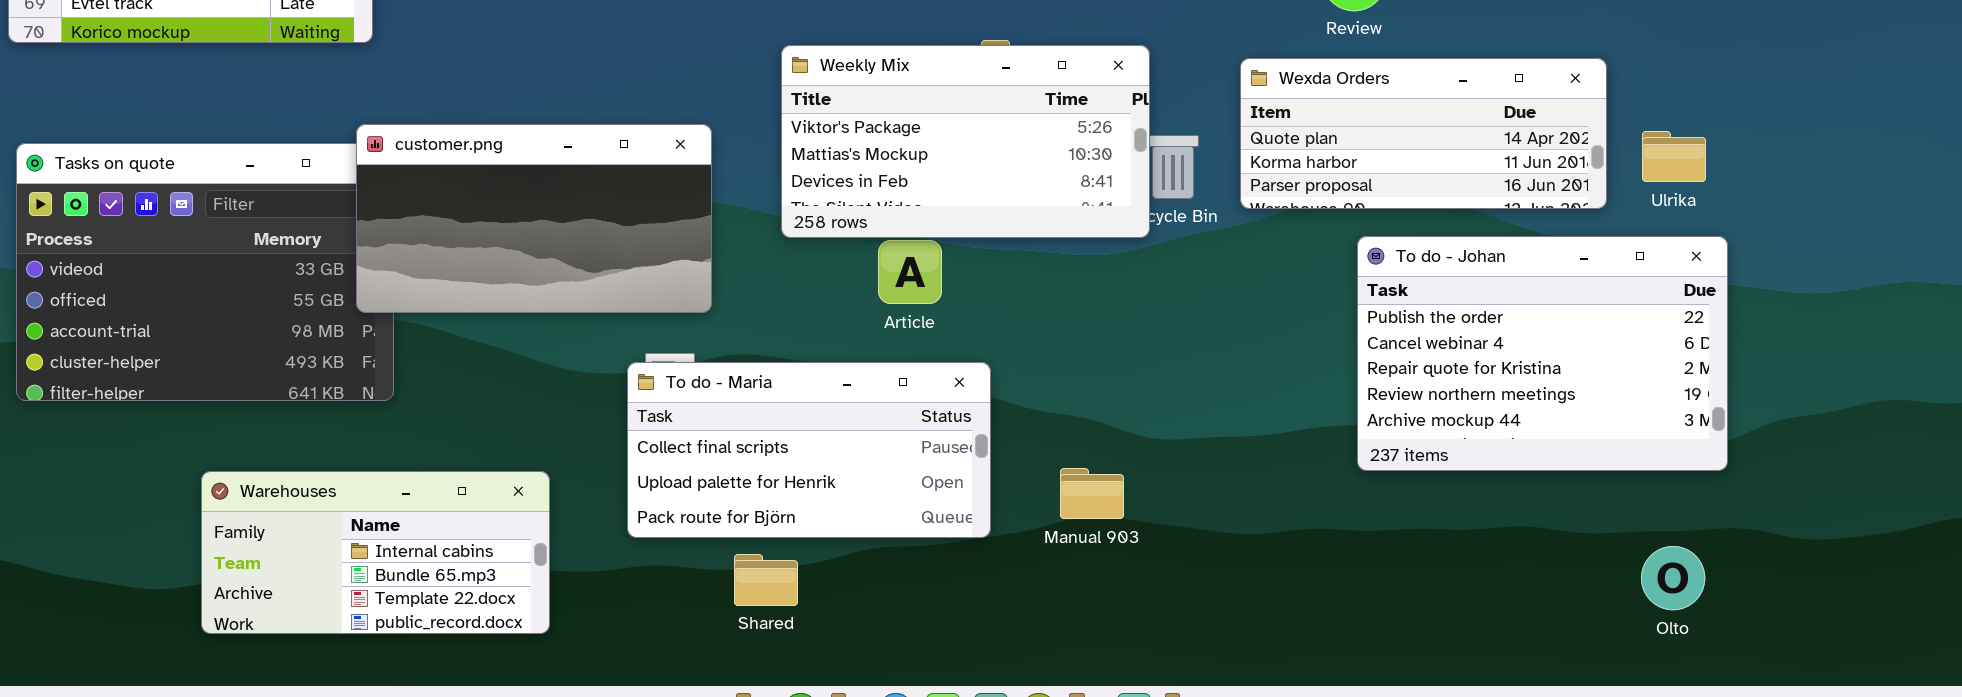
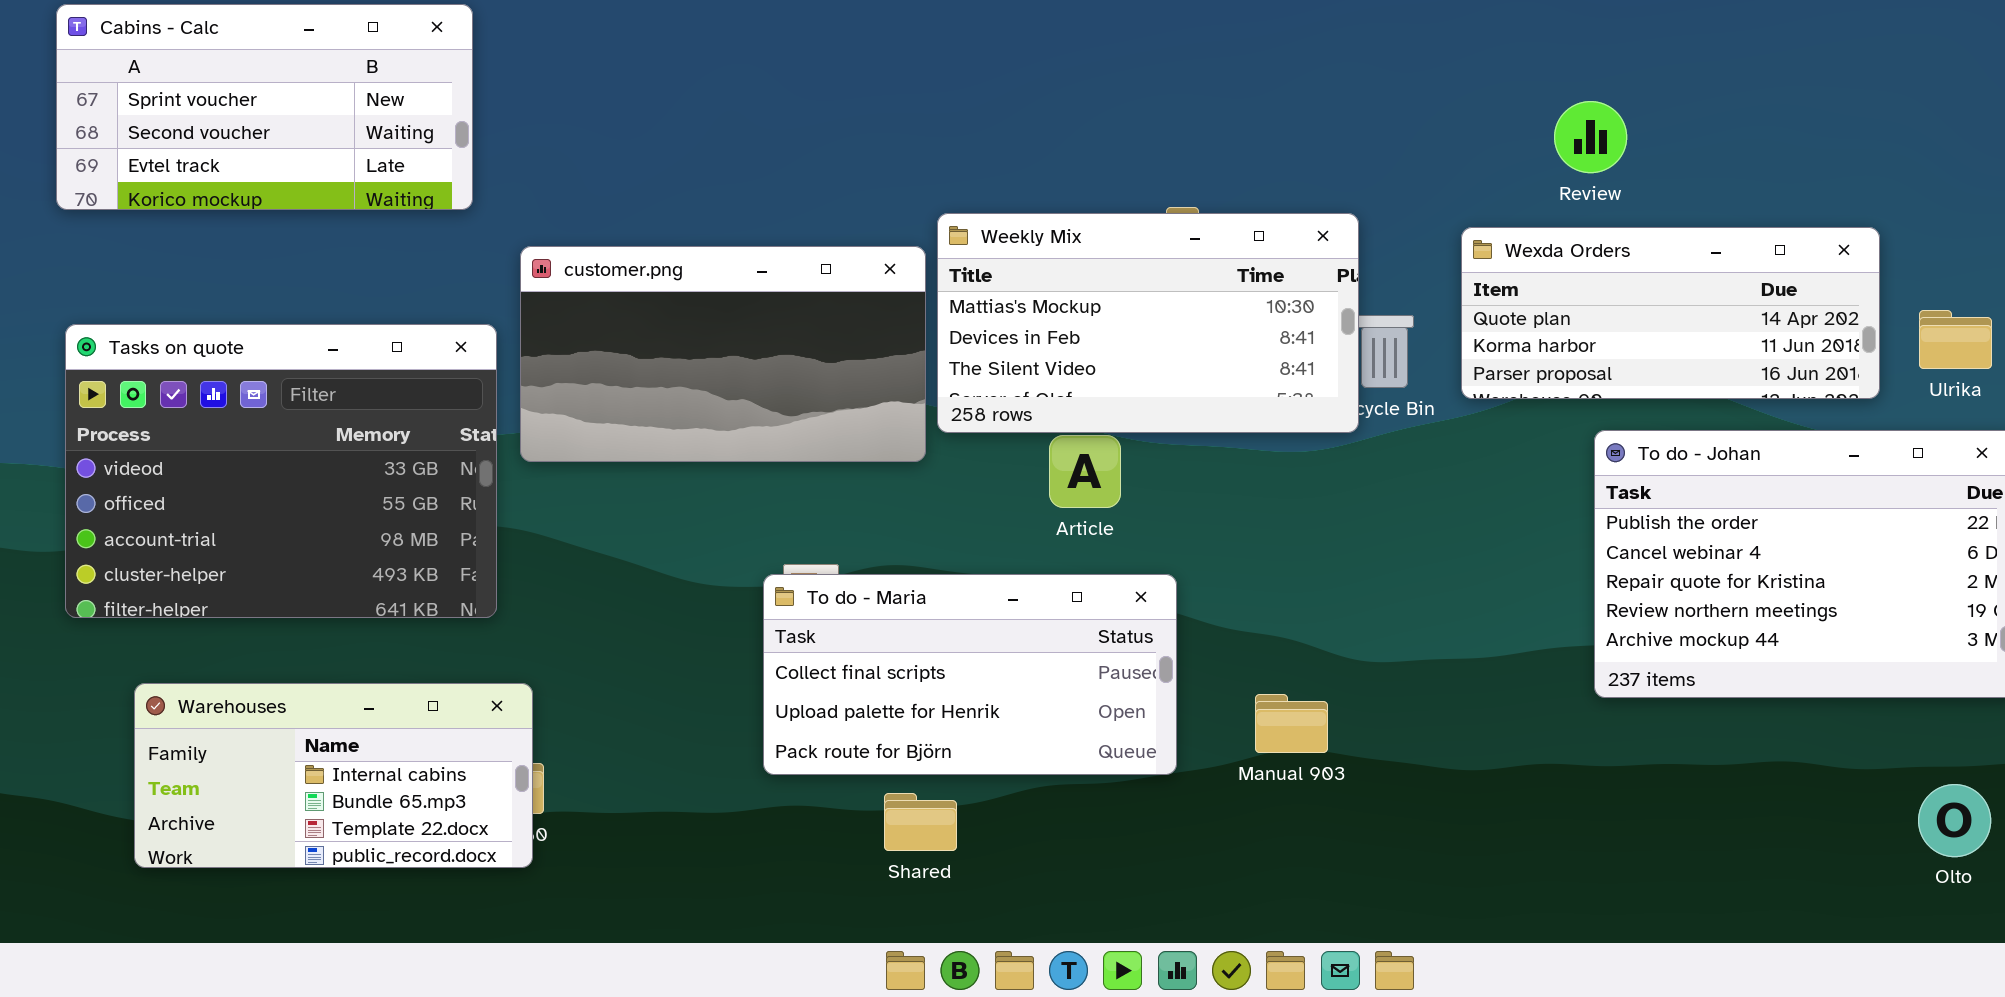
Weekly Mix: [781,45,1150,238] -> [937,213,1359,433], scrolled down 1 row
customer.png: [356,124,712,313] -> [520,246,926,462], moved
Warehouses: [201,471,550,634] -> [134,683,533,868], moved

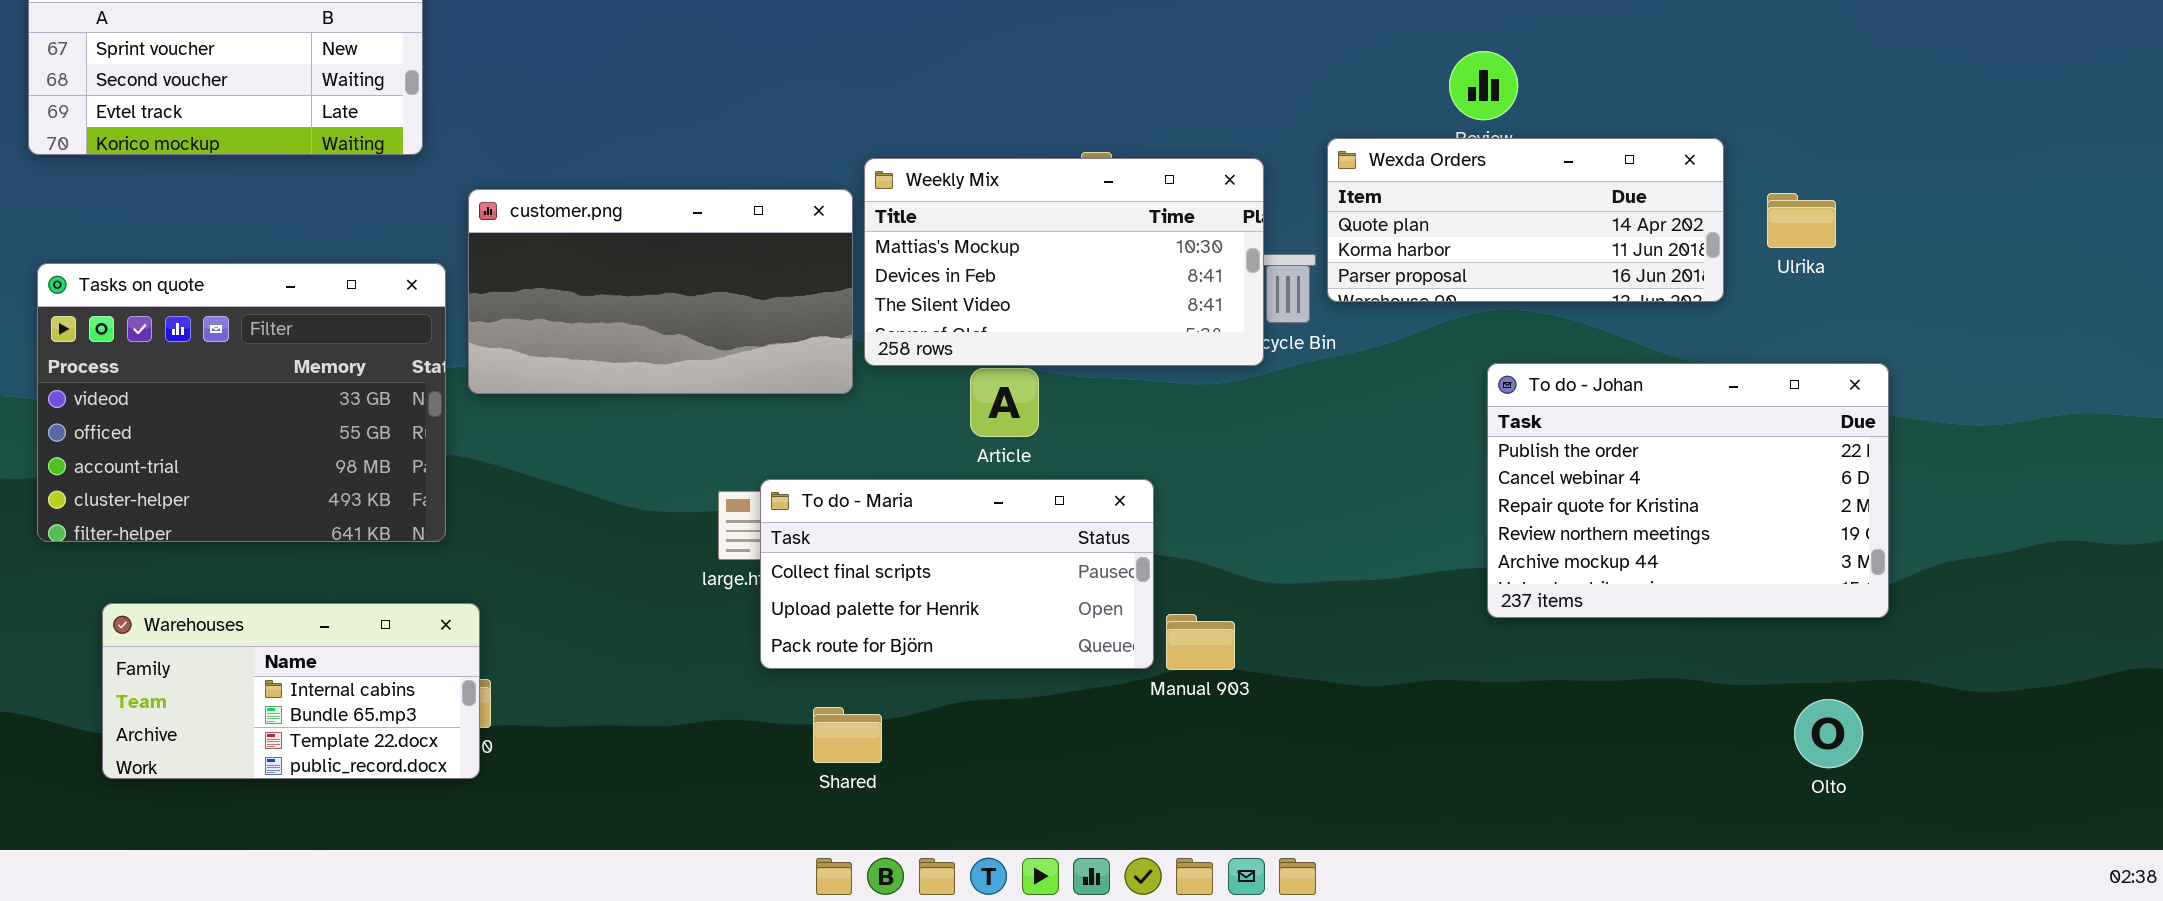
Wexda Orders: [1461,227,1880,399] -> [1327,138,1724,302], moved
Ulrika: [1919,310,1992,369] -> [1767,193,1836,248], moved
To do - Maria: [763,574,1177,775] -> [760,479,1154,669], moved

